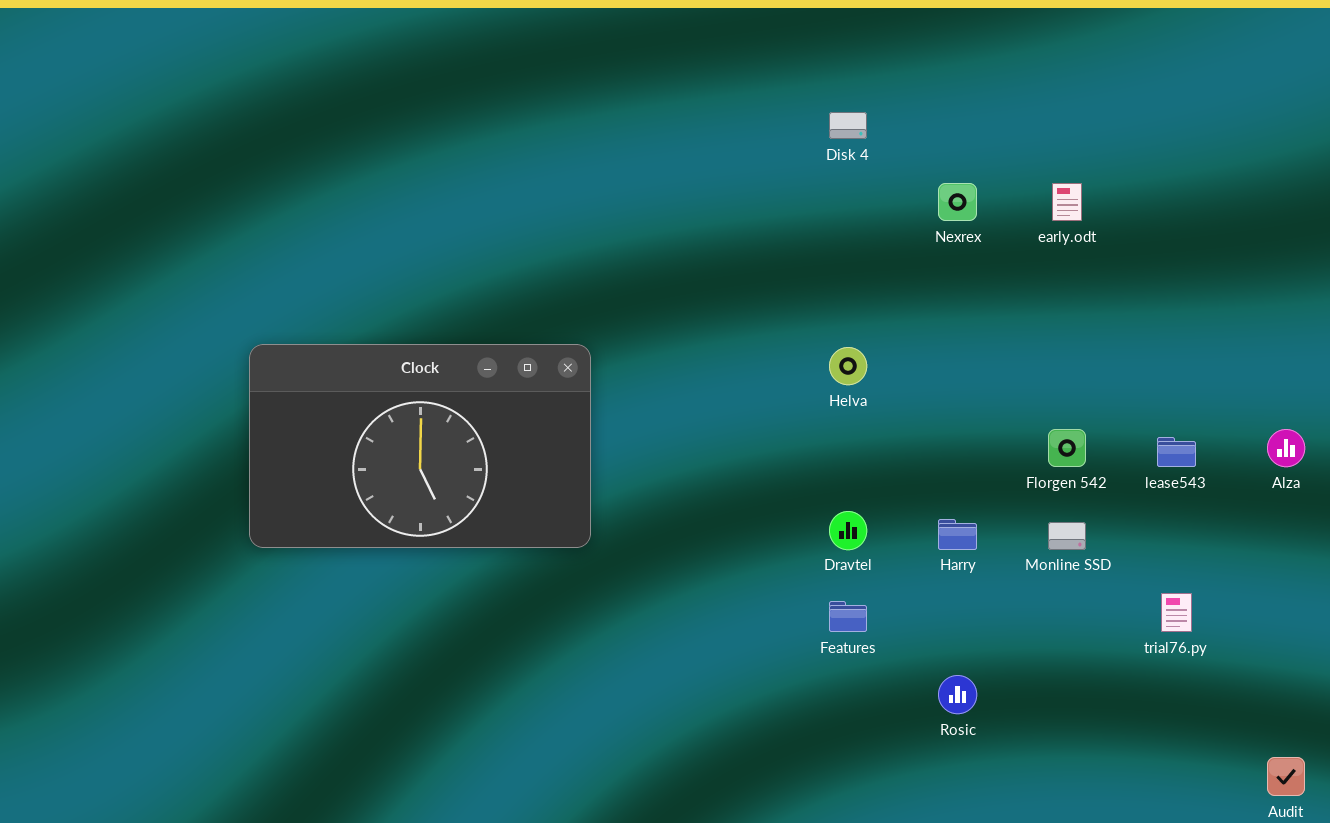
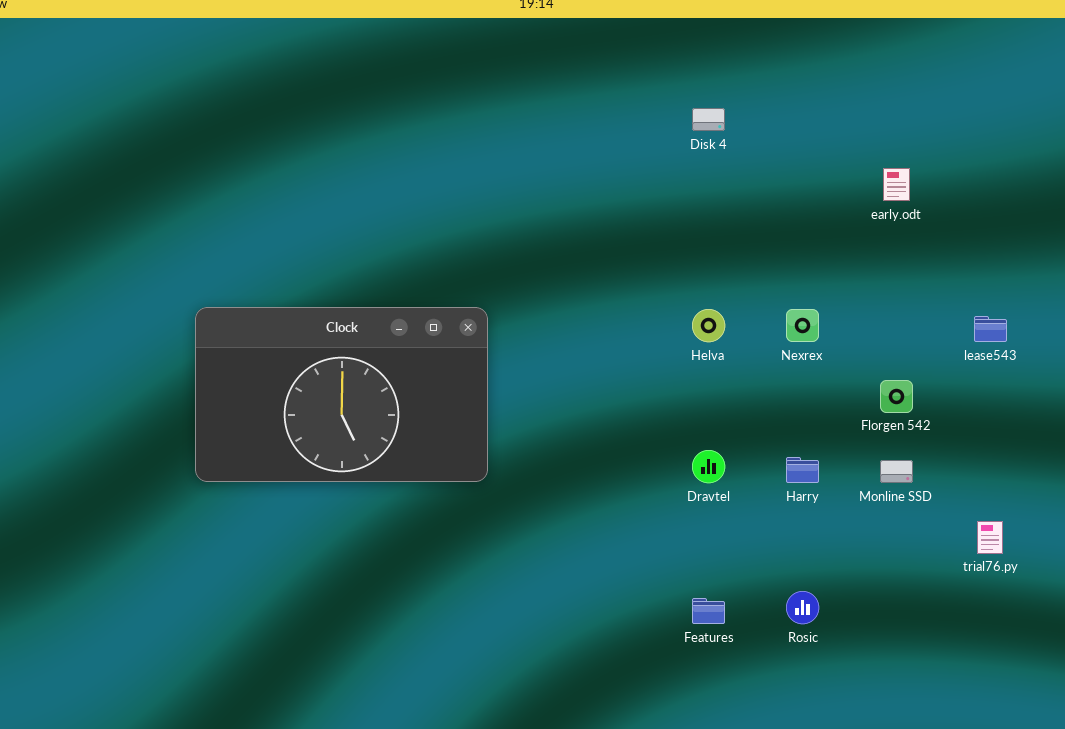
Nexrex: [938,183,977,221] -> [786,309,819,342], moved
lease543: [1157,437,1196,467] -> [974,316,1007,342], moved
Features: [829,601,867,632] -> [692,598,725,624], moved

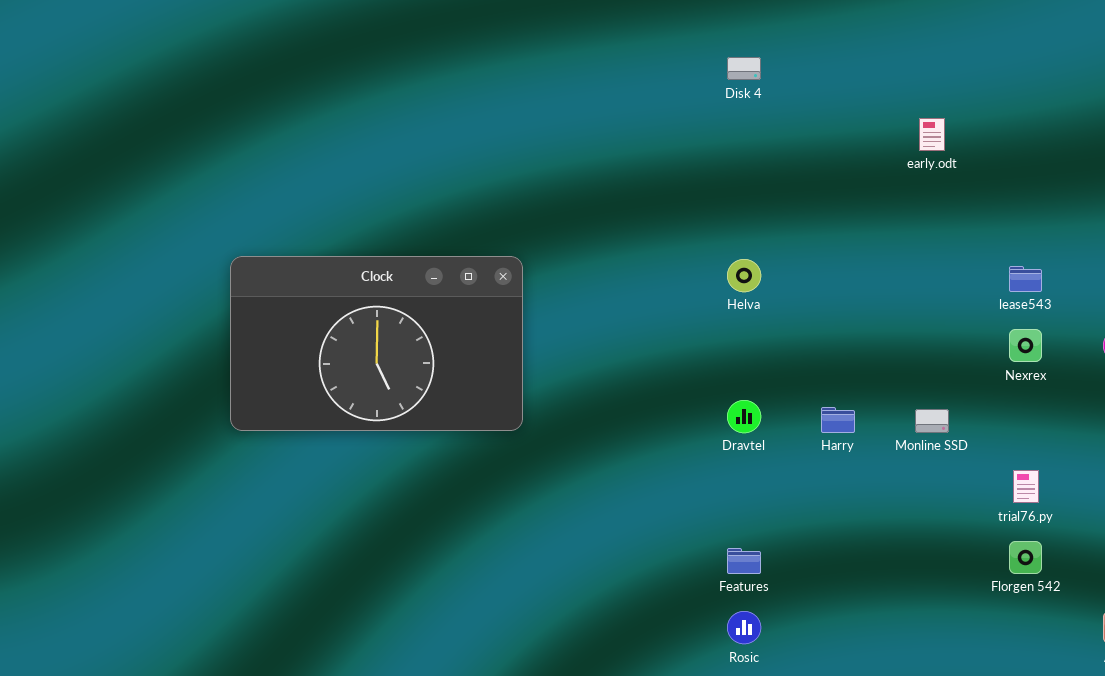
Nexrex: [786,309,819,342] -> [1009,329,1042,362], moved
Florgen 542: [880,380,913,413] -> [1009,541,1042,574], moved
Rosic: [786,591,819,624] -> [727,611,761,644], moved

